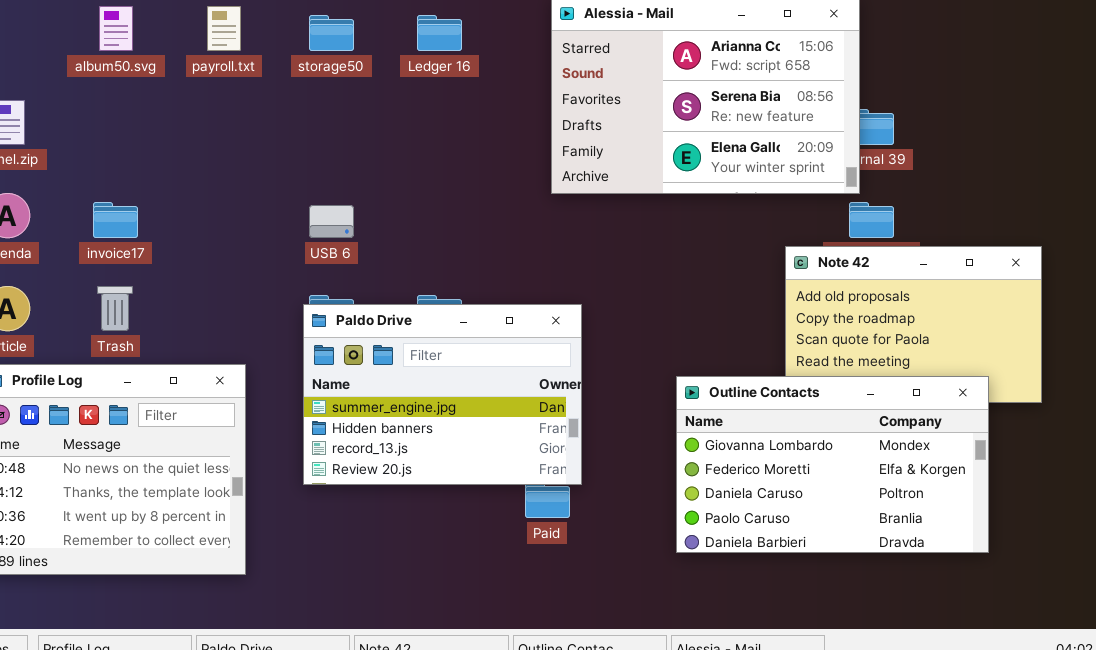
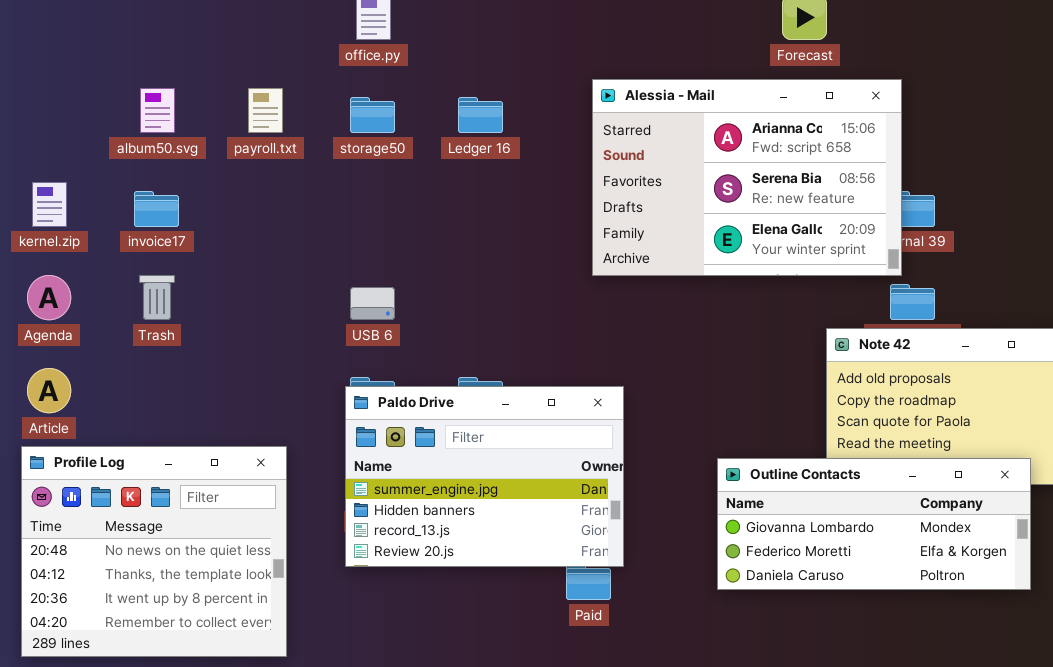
invoice17: [93,202,138,238] -> [134,191,179,227], moved
Trash: [97,286,133,331] -> [139,275,175,320], moved
Outline Contacts: [676,376,989,553] -> [717,458,1031,590], resized

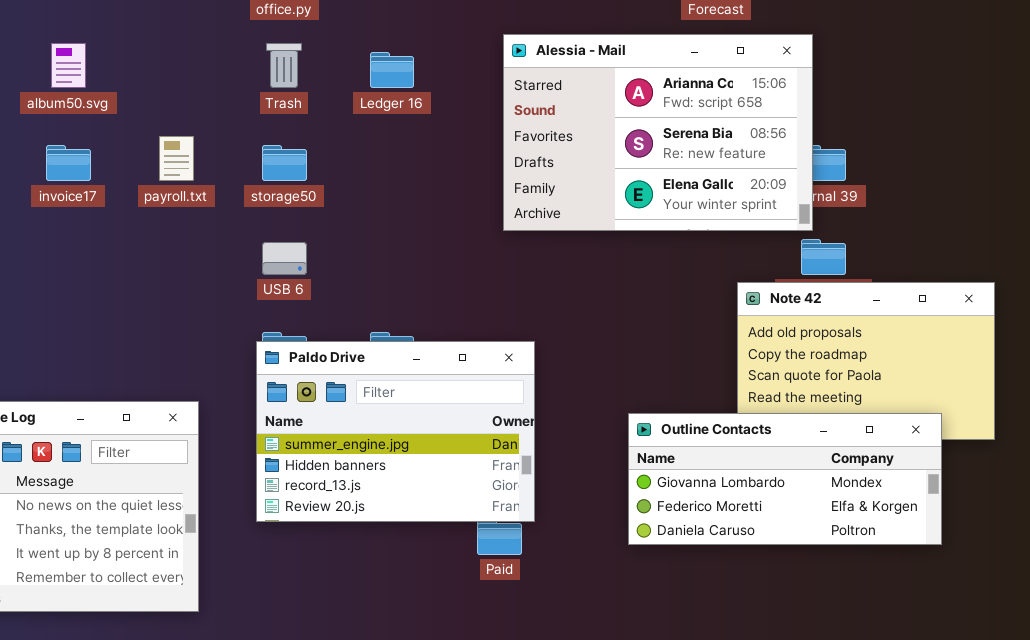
payroll.txt: [248,88,283,133] -> [159,136,194,181], moved
storage50: [350,97,395,133] -> [262,145,307,181], moved
Trash: [139,275,175,320] -> [266,43,302,88], moved

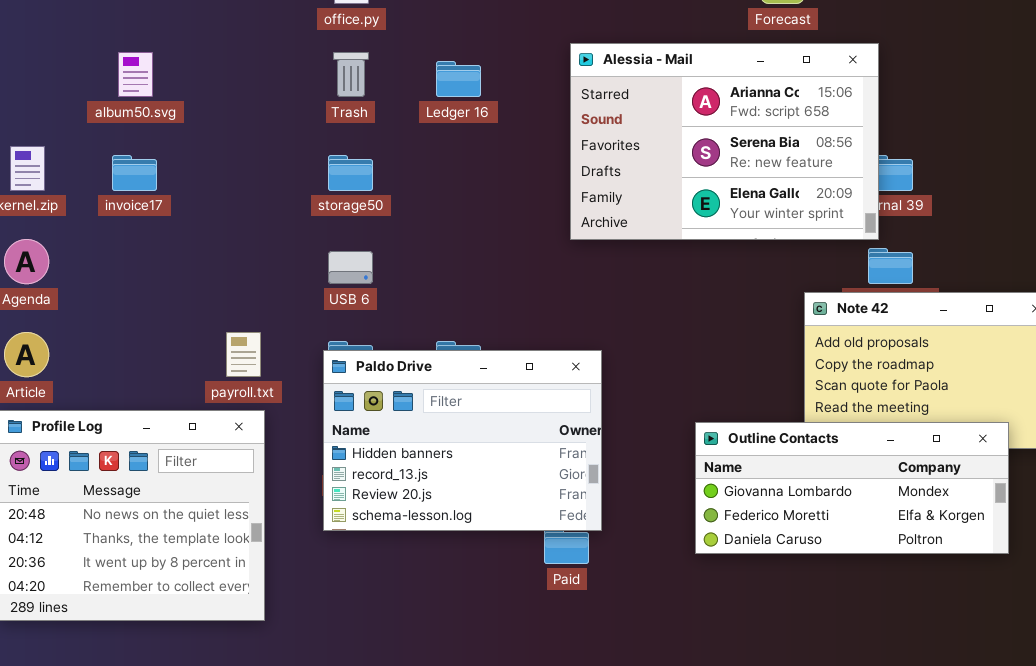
payroll.txt: [159,136,194,181] -> [226,332,261,377], moved
Paldo Drive: [256,341,535,522] -> [323,350,602,531], scrolled down 1 row

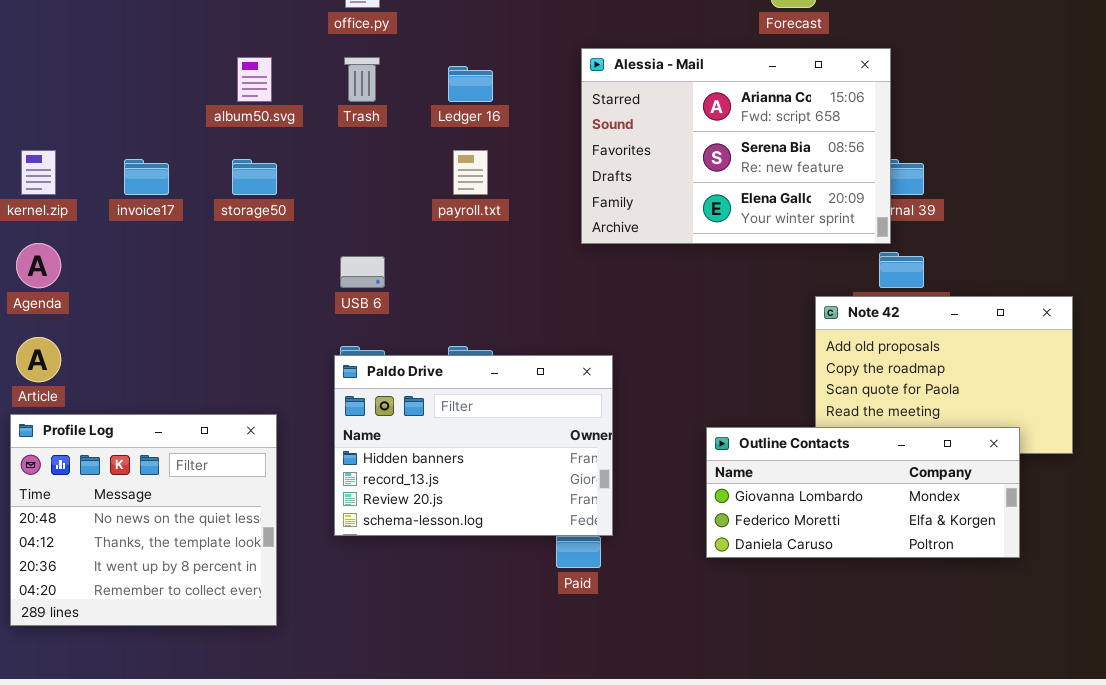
album50.svg: [118,52,153,97] -> [237,57,272,102], moved
storage50: [328,155,373,191] -> [232,159,277,195], moved
payroll.txt: [226,332,261,377] -> [453,150,488,195], moved

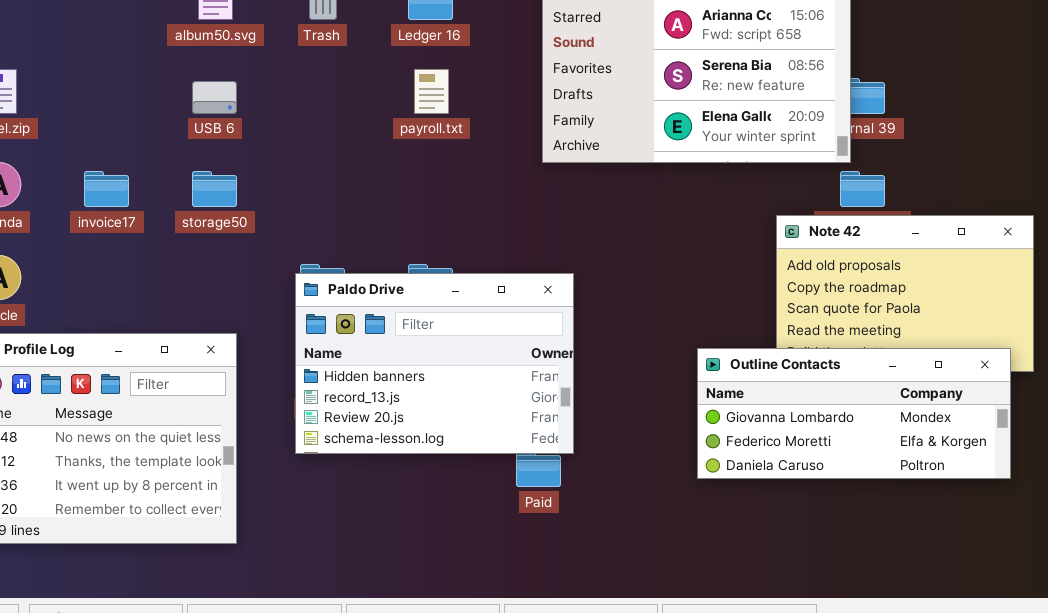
invoice17: [124,159,169,195] -> [84,171,129,207], moved
storage50: [232,159,277,195] -> [192,171,237,207], moved
USB 6: [340,256,385,288] -> [192,81,237,114], moved
Outline Contacts: [706,427,1020,558] -> [697,348,1011,479], moved

